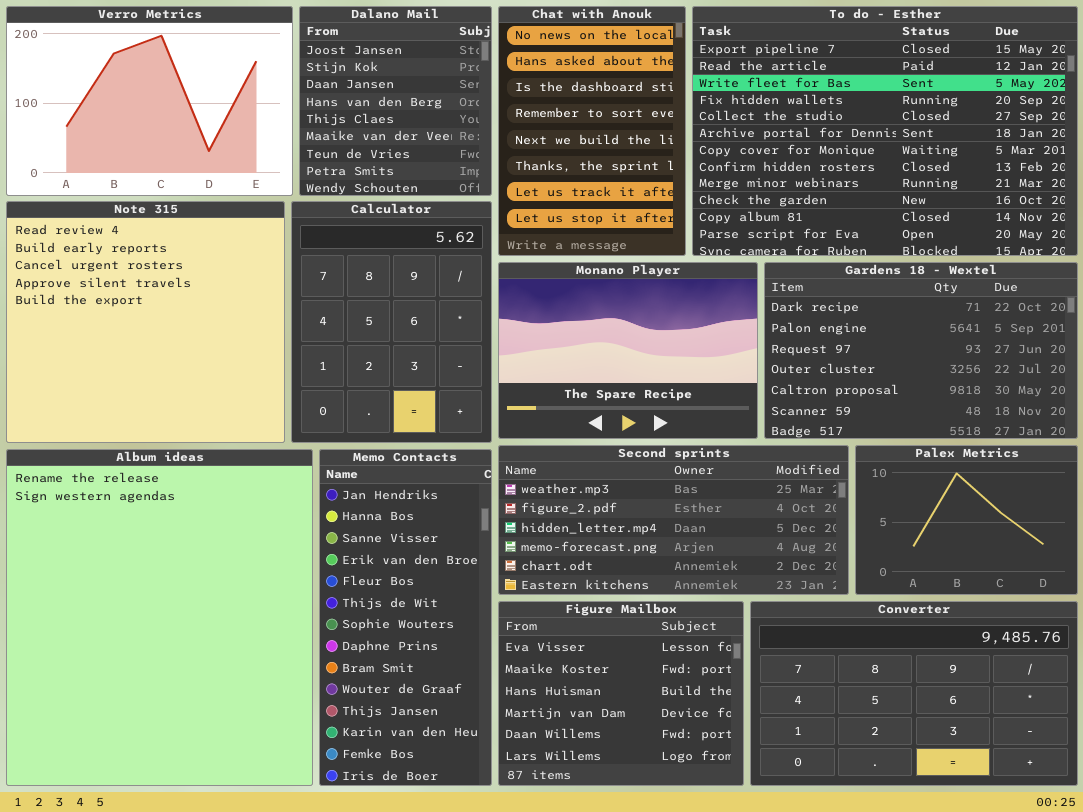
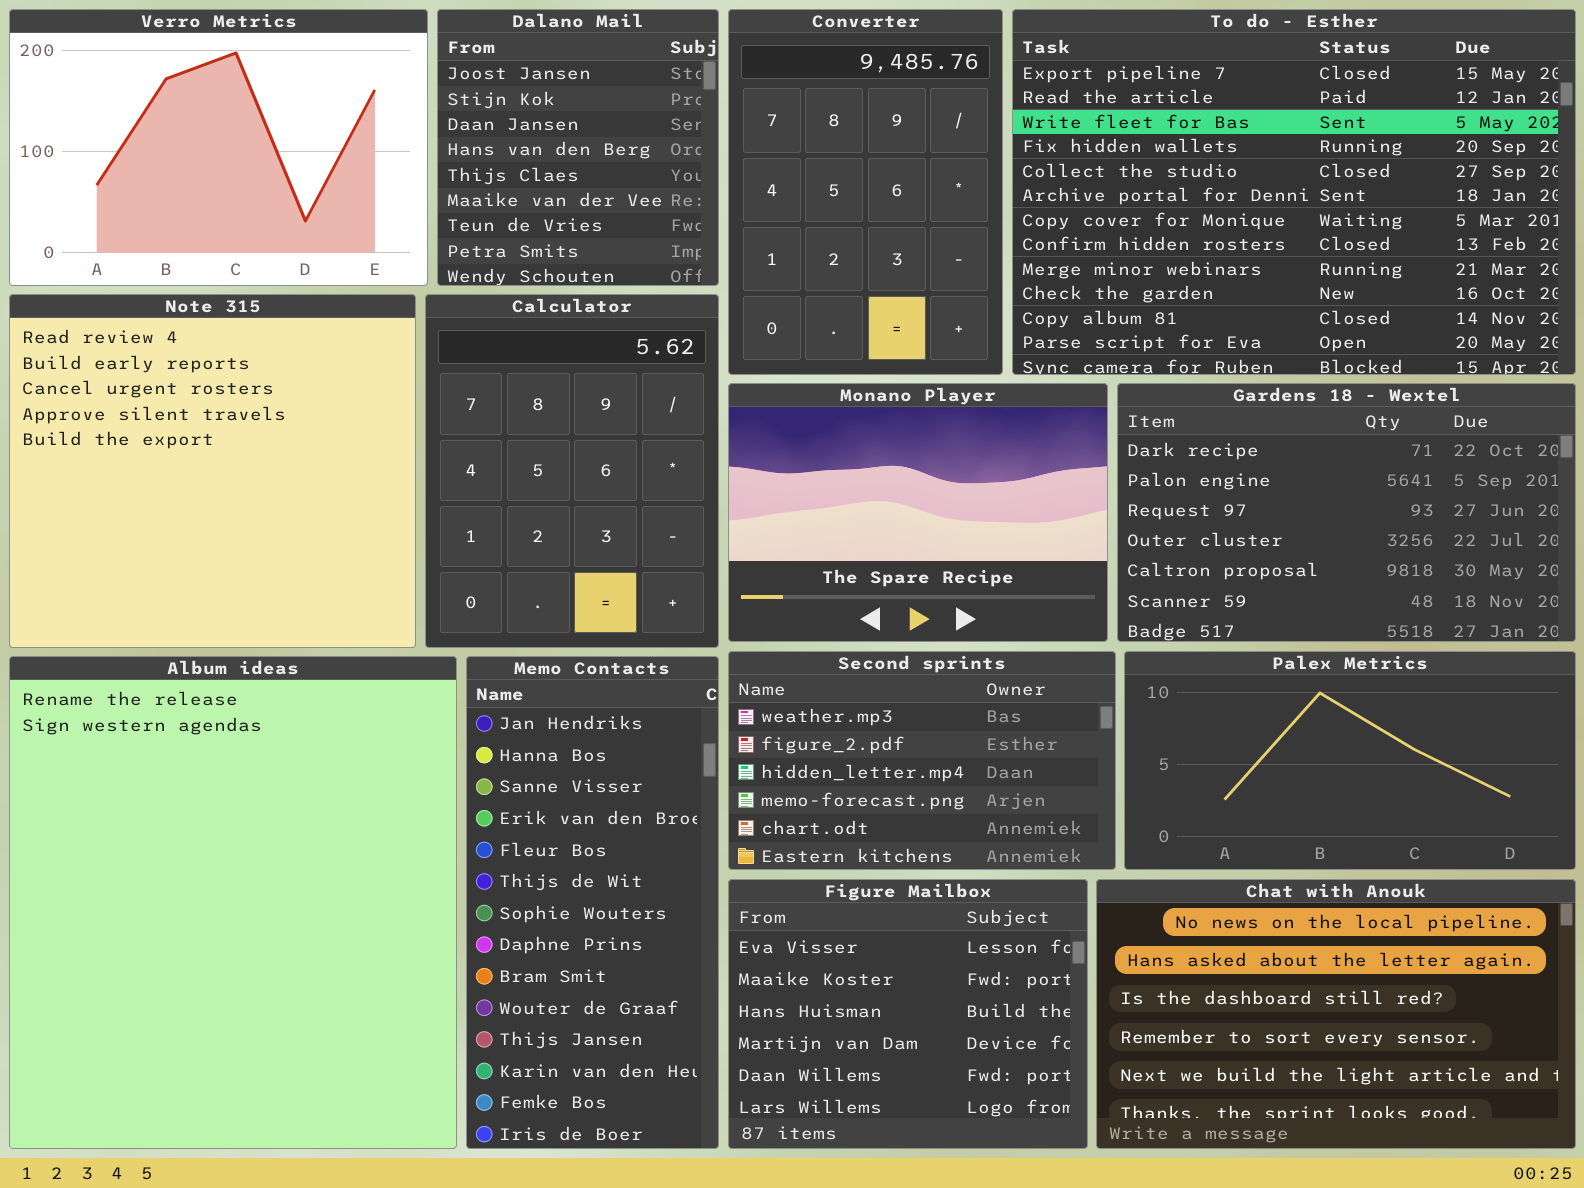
Chat with Anouk: [498,6,686,256] -> [1096,879,1576,1149], moved, resized
Second sprints: [498,445,849,595] -> [728,651,1116,870], resized
Palex Metrics: [855,445,1078,595] -> [1124,651,1576,870], resized
Converter: [750,601,1078,786] -> [728,9,1003,375], moved, resized

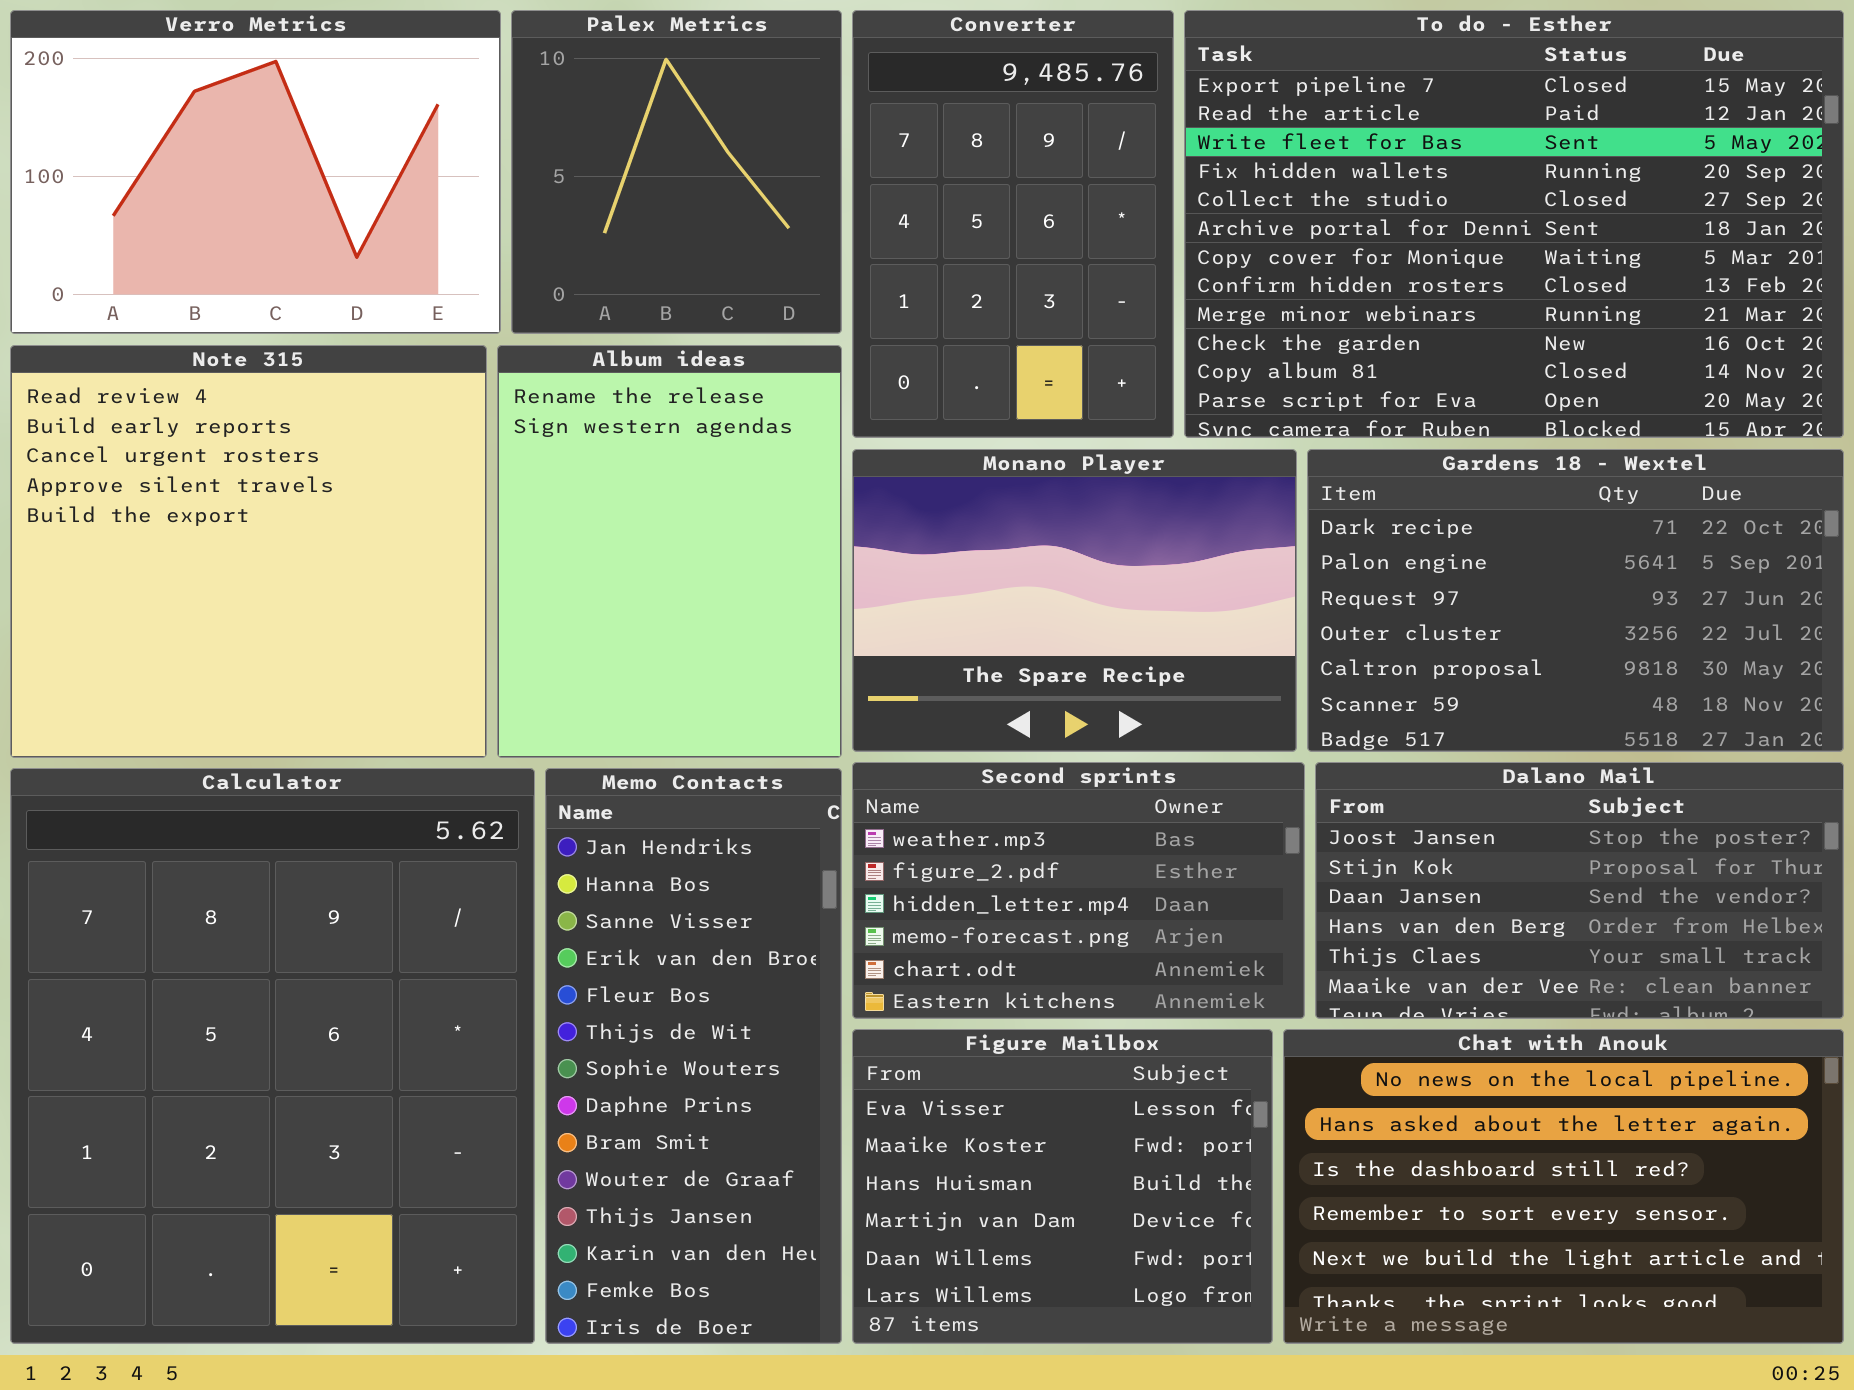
Dalano Mail: [437,9,719,286] -> [1315,762,1844,1019], moved, resized
Calculator: [425,294,719,648] -> [10,768,535,1344], moved, resized
Palex Metrics: [1124,651,1576,870] -> [511,10,842,334], moved, resized
Album ideas: [9,656,457,1149] -> [497,345,842,758], moved, resized

